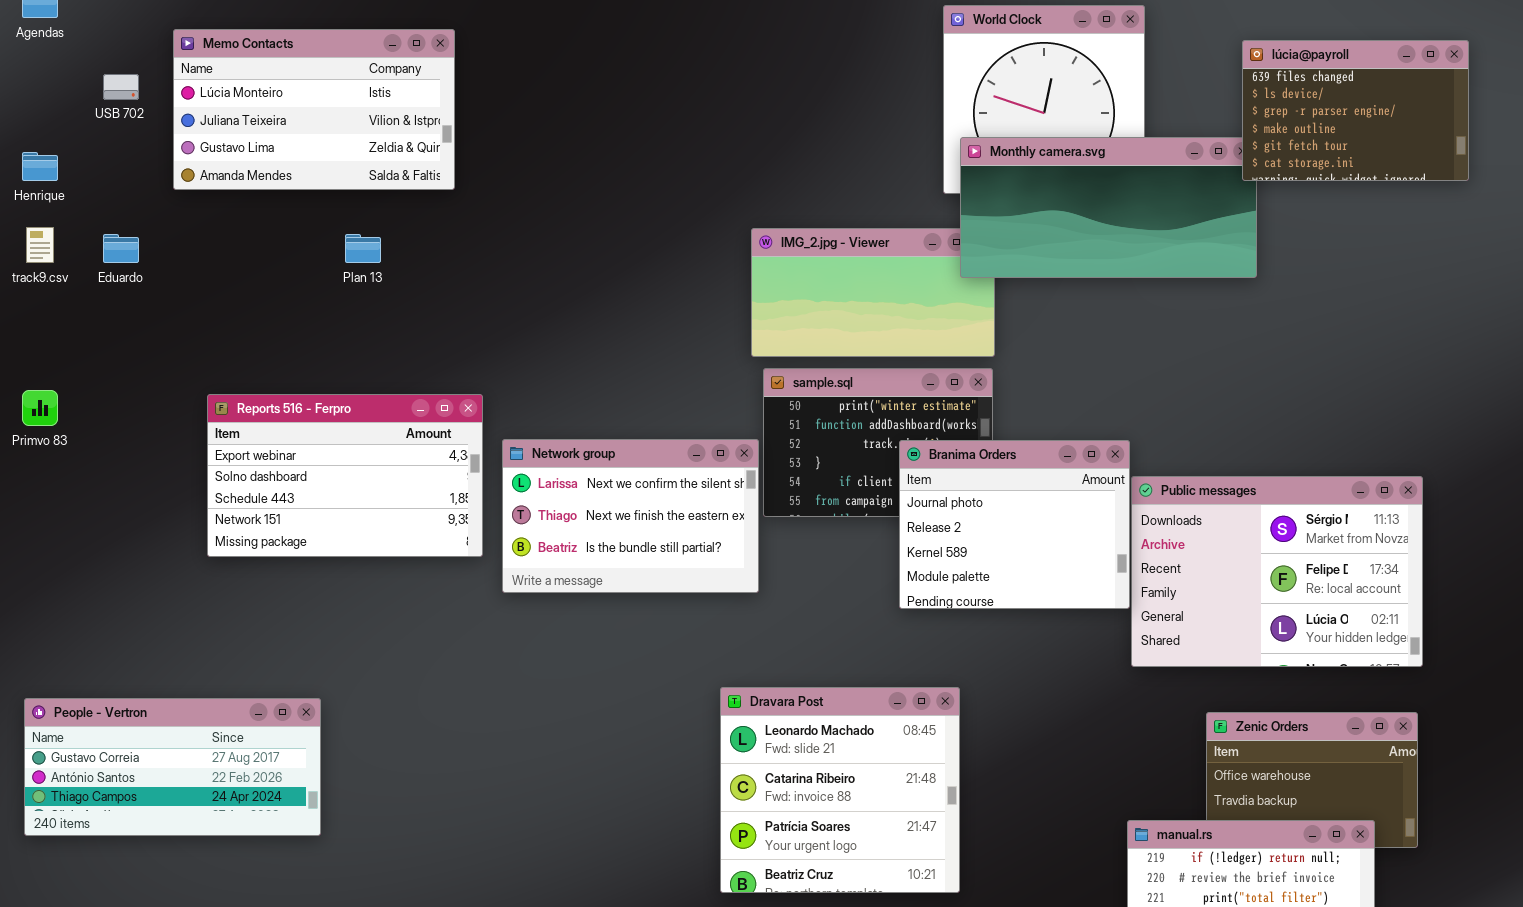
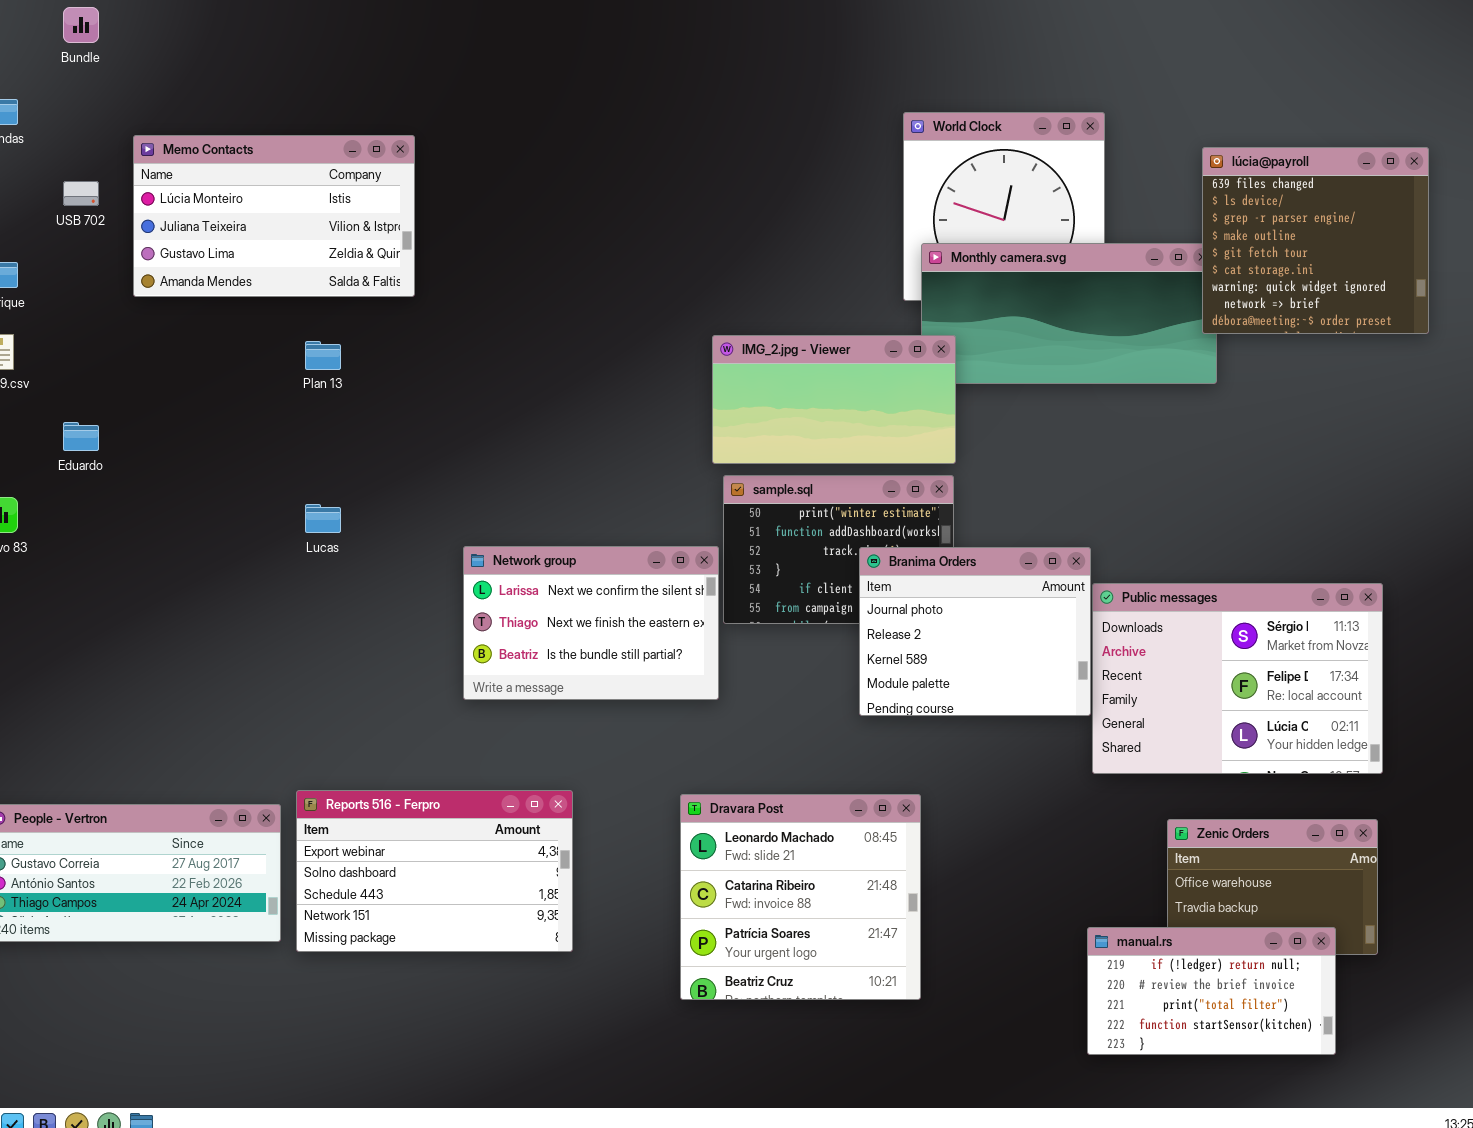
lúcia@payroll: [1242,40,1469,181] -> [1202,147,1429,334], resized
IMG_2.jpg - Viewer: [751,228,995,357] -> [712,335,956,464], raised
Eduardo: [103,234,139,263] -> [63,422,99,451], moved
Reports 516 - Ferpro: [207,394,483,557] -> [296,790,573,952], moved

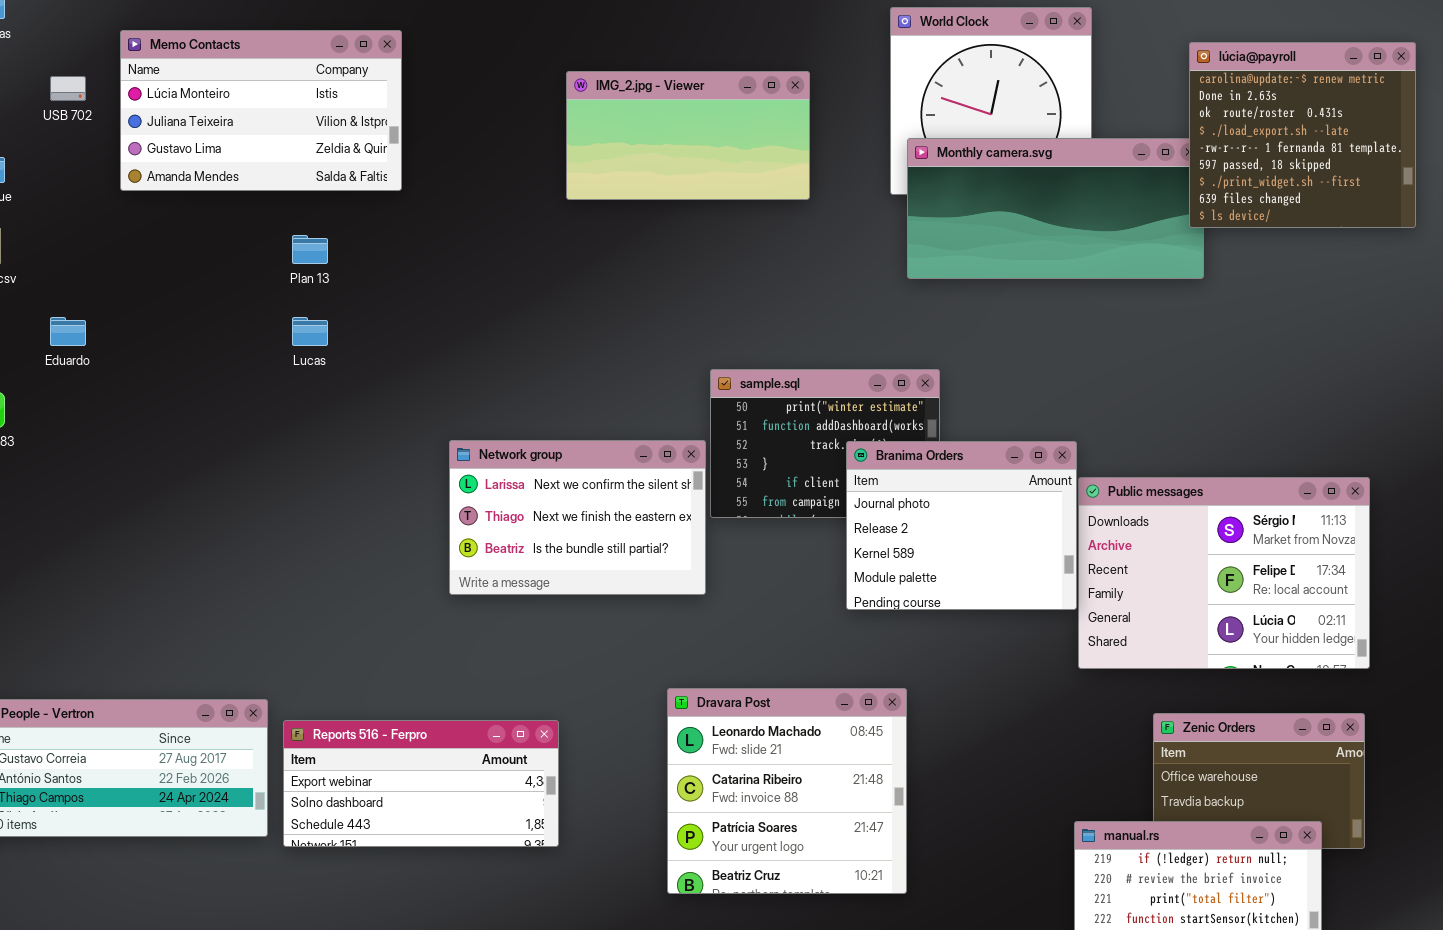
lúcia@payroll: [1202,147,1429,334] -> [1189,42,1416,228], scrolled up 7 rows
IMG_2.jpg - Viewer: [712,335,956,464] -> [566,71,810,200], moved
Lucas: [305,504,341,533] -> [292,317,328,346], moved
Reports 516 - Ferpro: [296,790,573,952] -> [283,720,559,847], resized

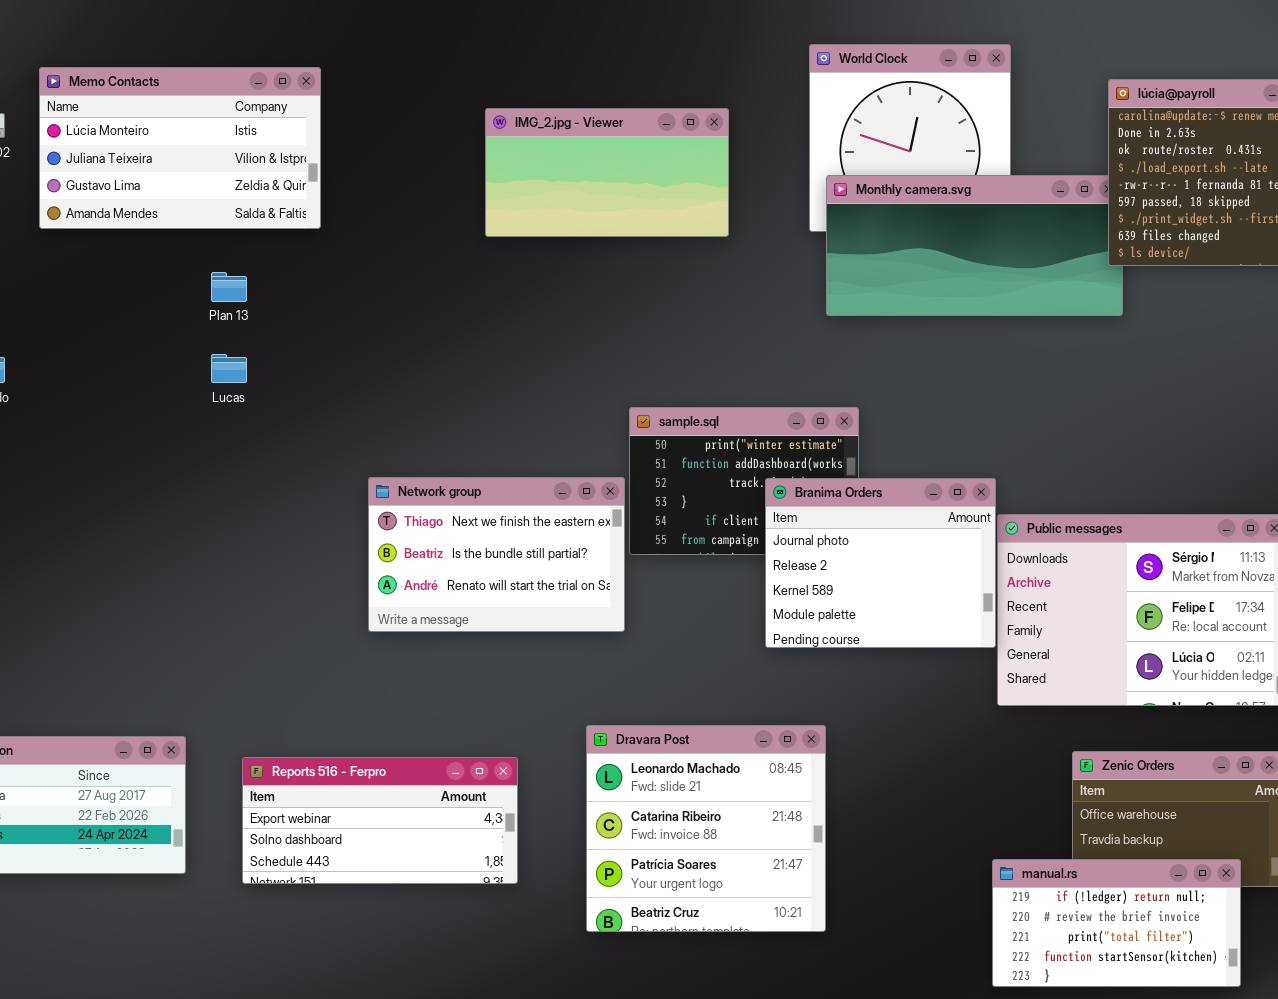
Network group: [449,440,706,595] -> [368,477,625,632], scrolled down 1 row
Reports 516 - Ferpro: [283,720,559,847] -> [242,757,518,884], moved

